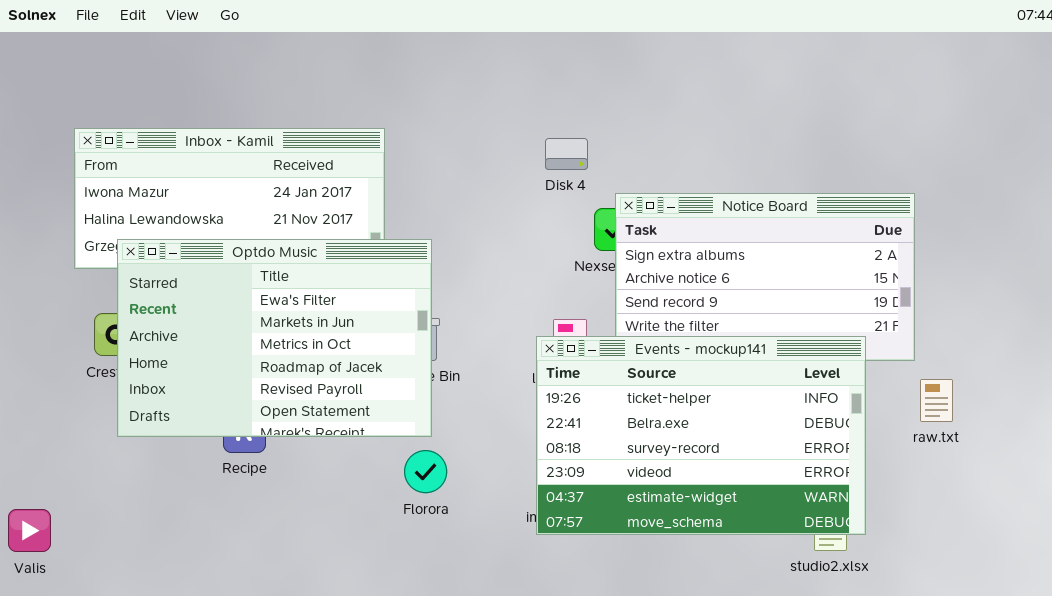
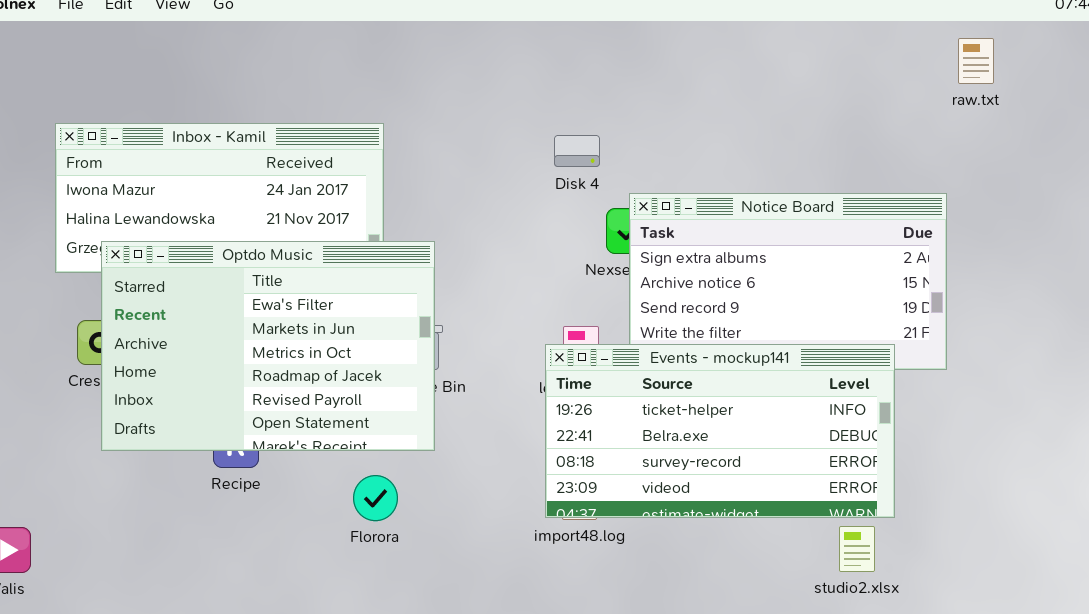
Events - mockup141: [536,336,866,535] -> [545,344,895,518], resized
raw.txt: [920,379,953,422] -> [958,38,994,84], moved
Florora: [404,450,447,493] -> [353,475,398,521], moved

